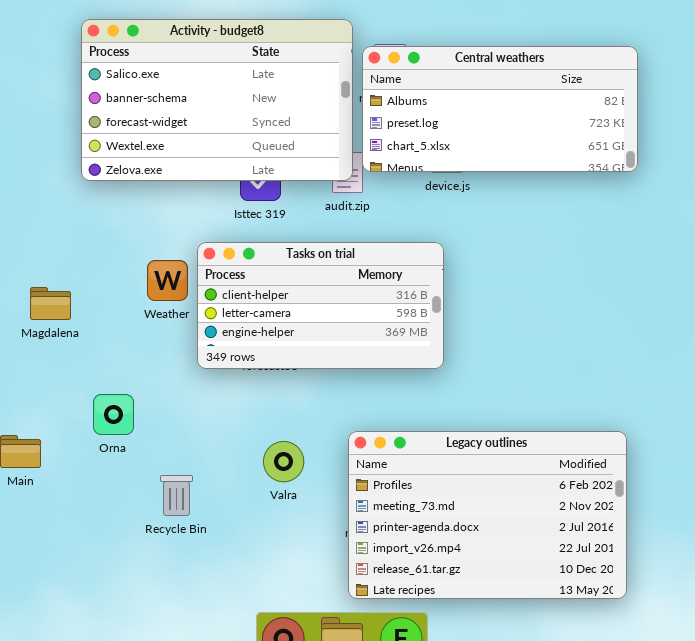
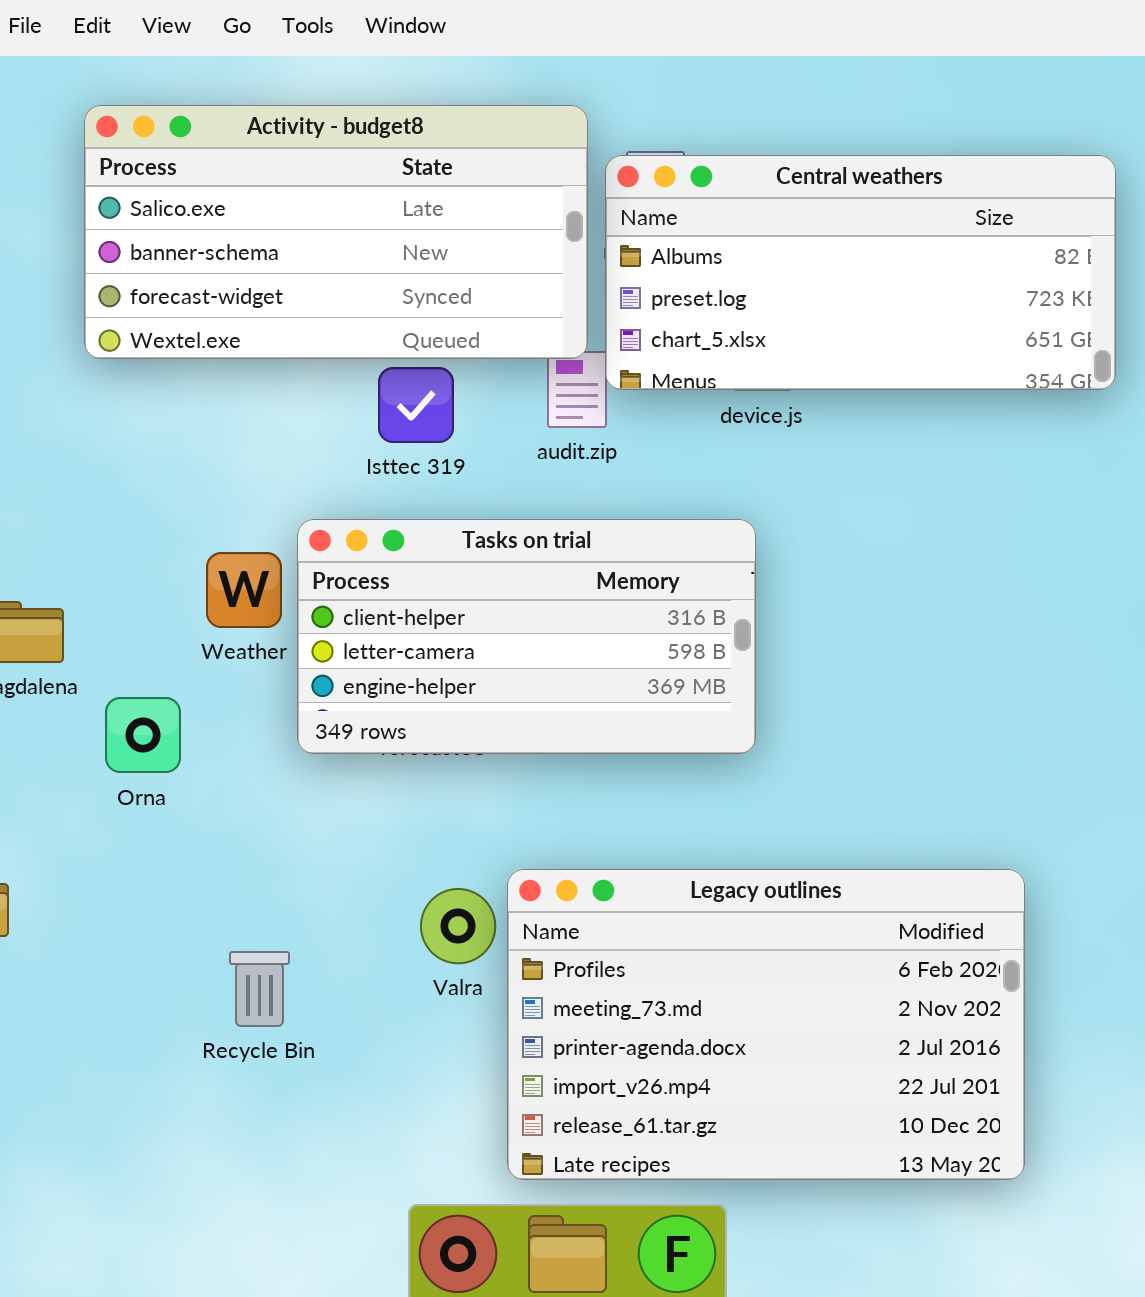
Activity - budget8: [81,19,353,181] -> [84,105,588,359], resized
Orna: [93,394,134,435] -> [105,697,181,773], moved
Legacy outlines: [348,431,627,599] -> [507,869,1025,1180], moved

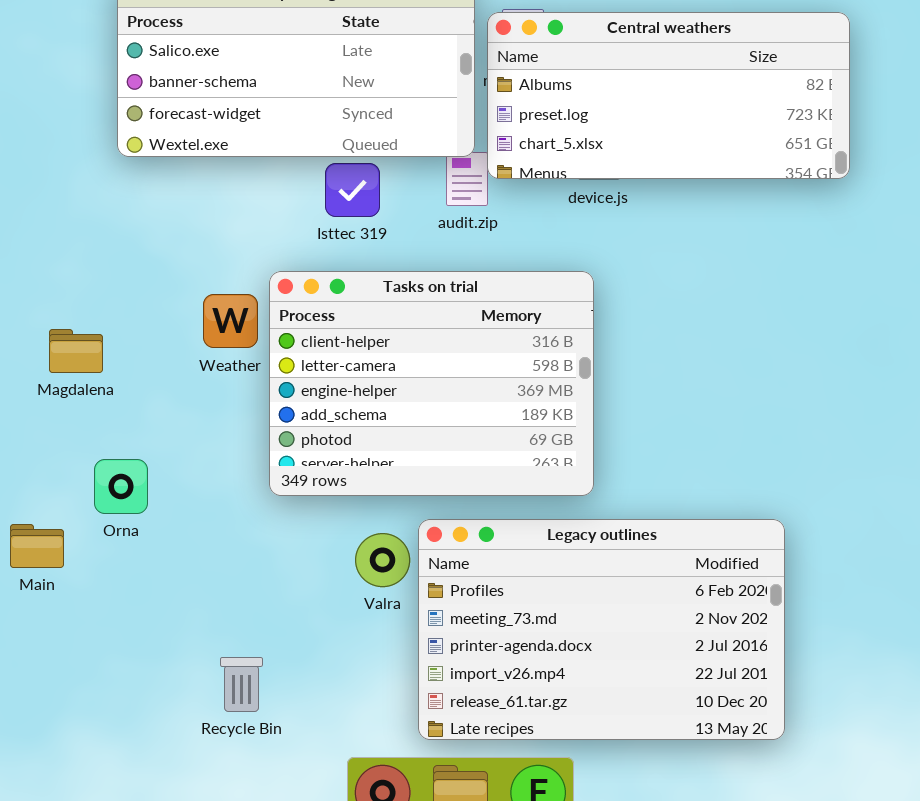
Tasks on trial: [297,519,756,754] -> [269,271,594,496], resized
Orna: [105,697,181,773] -> [94,459,148,514], moved
Recycle Bin: [229,951,290,1027] -> [220,657,263,712], moved

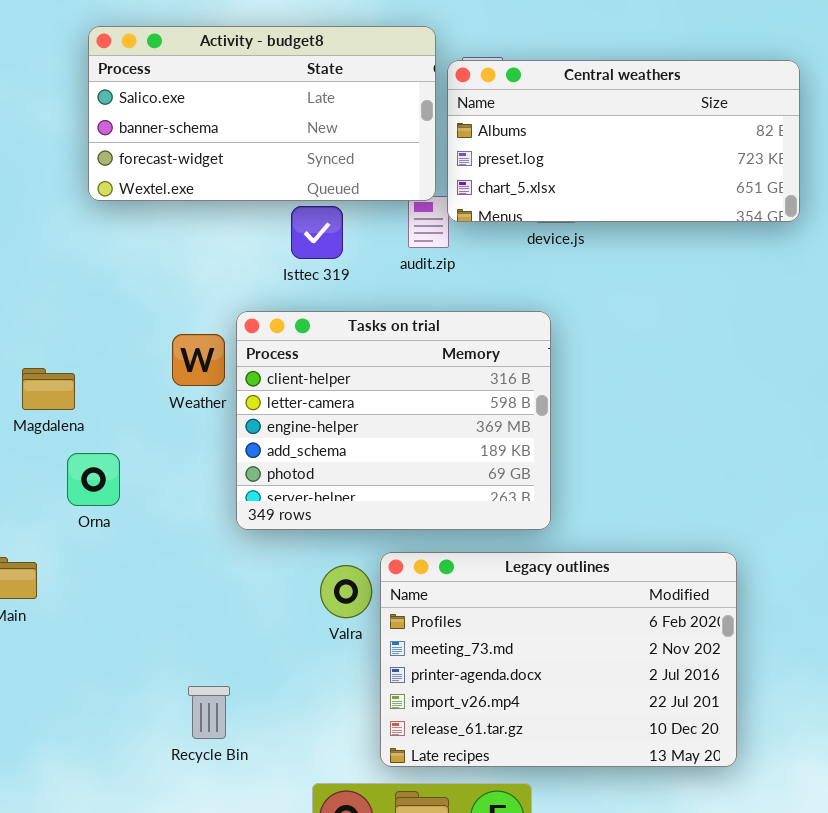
Orna: [94,459,148,514] -> [67,453,120,506], moved

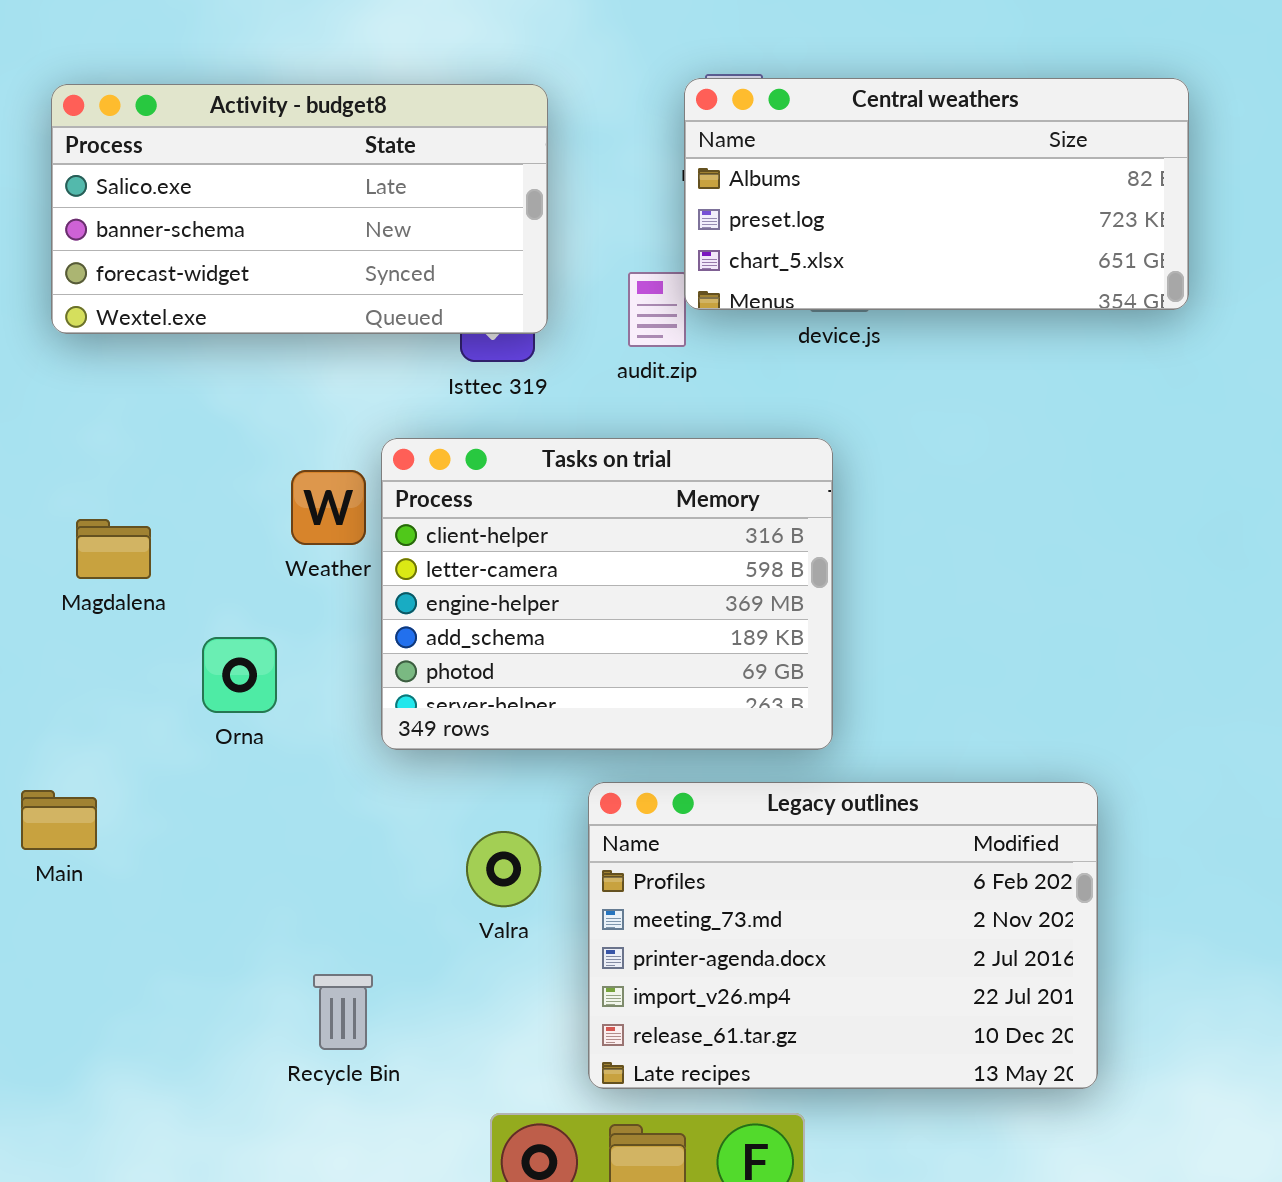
Activity - budget8: [88,26,436,201] -> [51,84,548,334], moved
Orna: [67,453,120,506] -> [202,637,277,713], moved
Valra: [320,565,372,618] -> [466,831,541,907], moved

